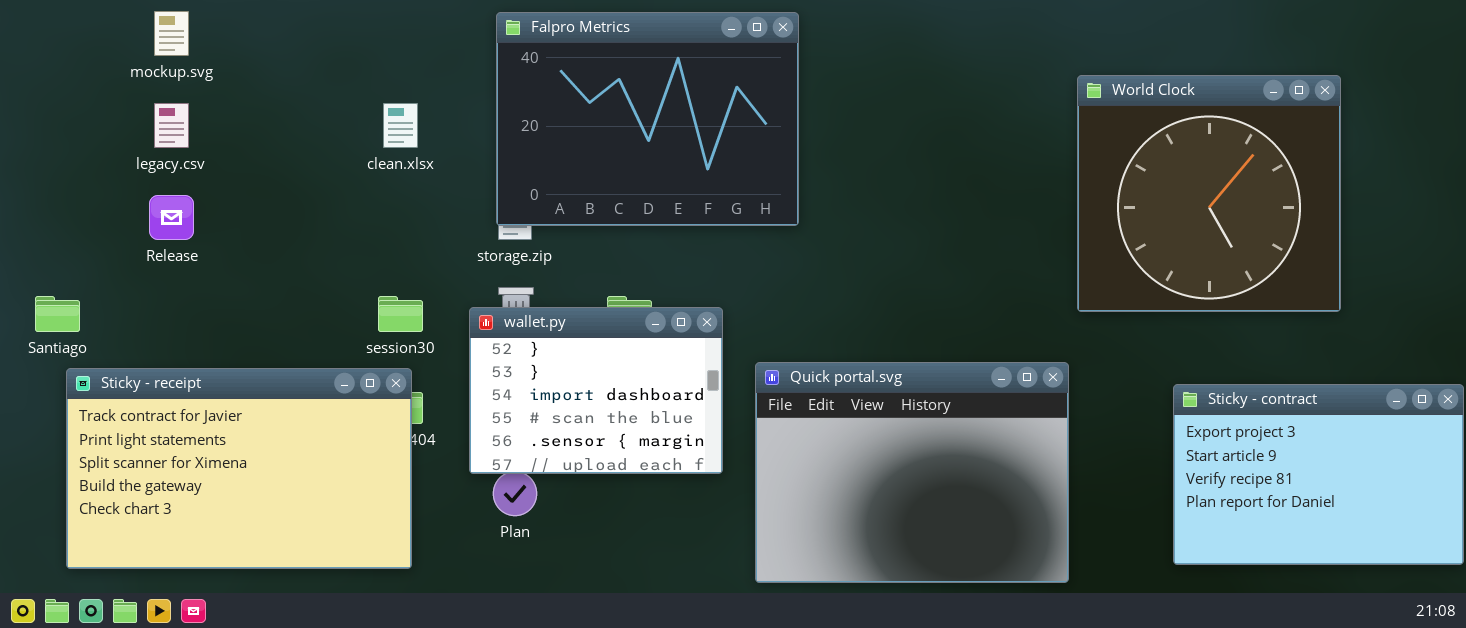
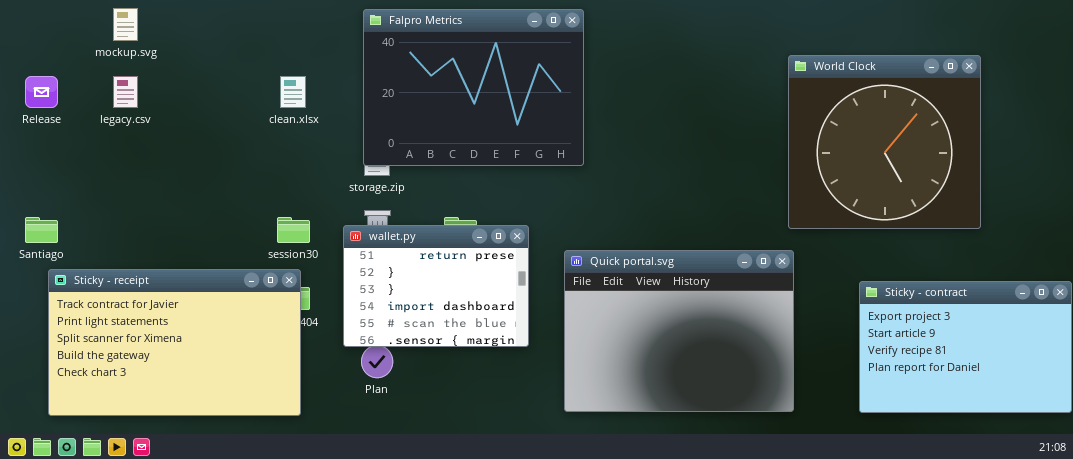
Release: [149,195,194,240] -> [25,76,58,108], moved
wallet.py: [469,307,723,474] -> [343,225,529,347], scrolled up 1 row
Quick portal.svg: [755,362,1069,583] -> [564,250,794,412], moved

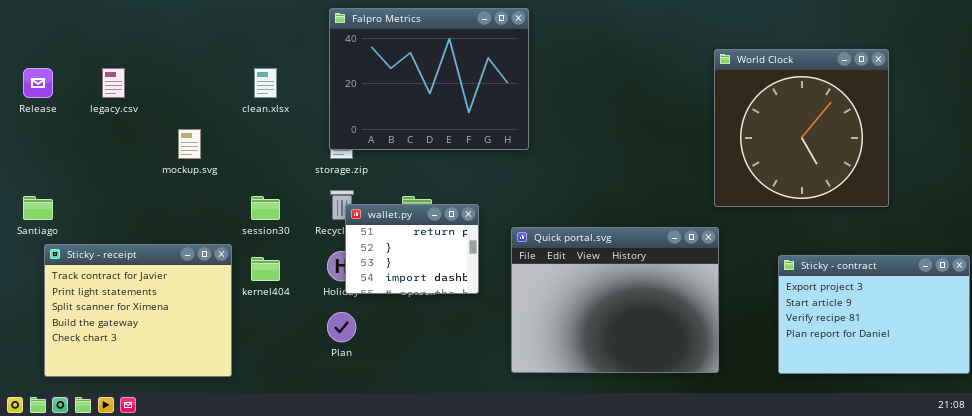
mockup.svg: [113,8,138,41] -> [178,129,201,159], moved
wallet.py: [343,225,529,347] -> [345,204,479,294], resized
Sticky - receipt: [48,269,301,416] -> [44,244,232,377], resized

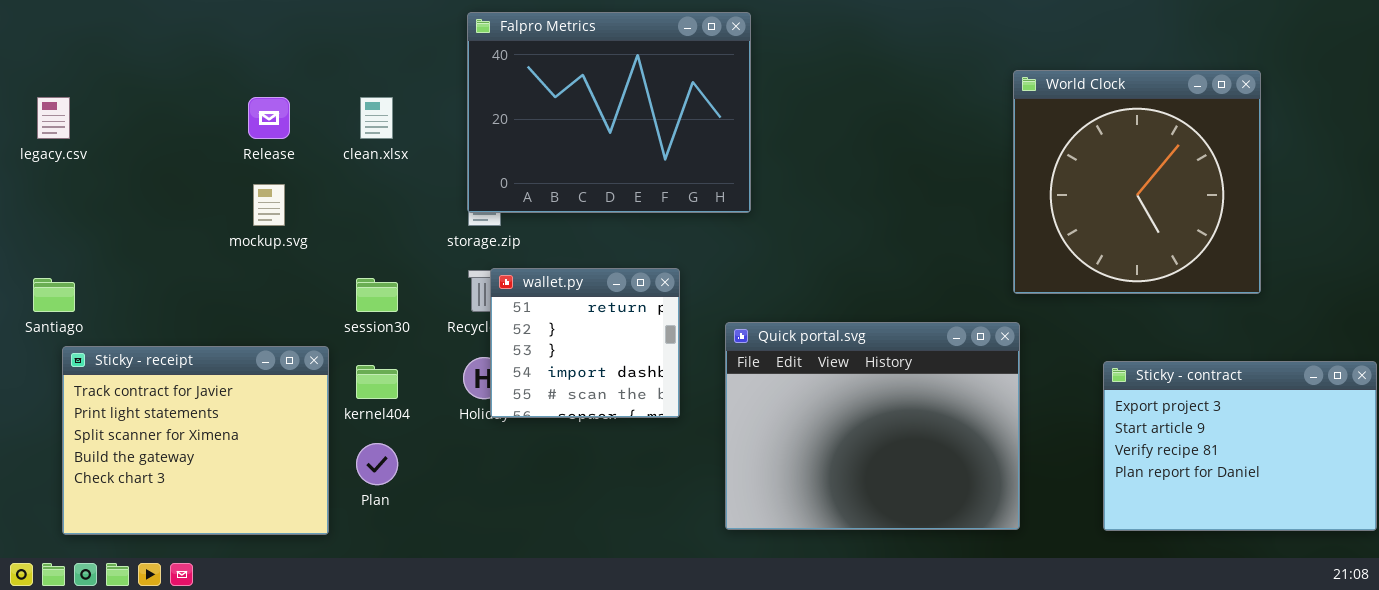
Release: [23,68,53,98] -> [248,97,290,139], moved
legacy.csv: [102,68,125,98] -> [37,97,70,139], moved
wallet.py: [345,204,479,294] -> [490,268,680,418], resized
Plan: [327,312,356,342] -> [356,443,398,485], moved

